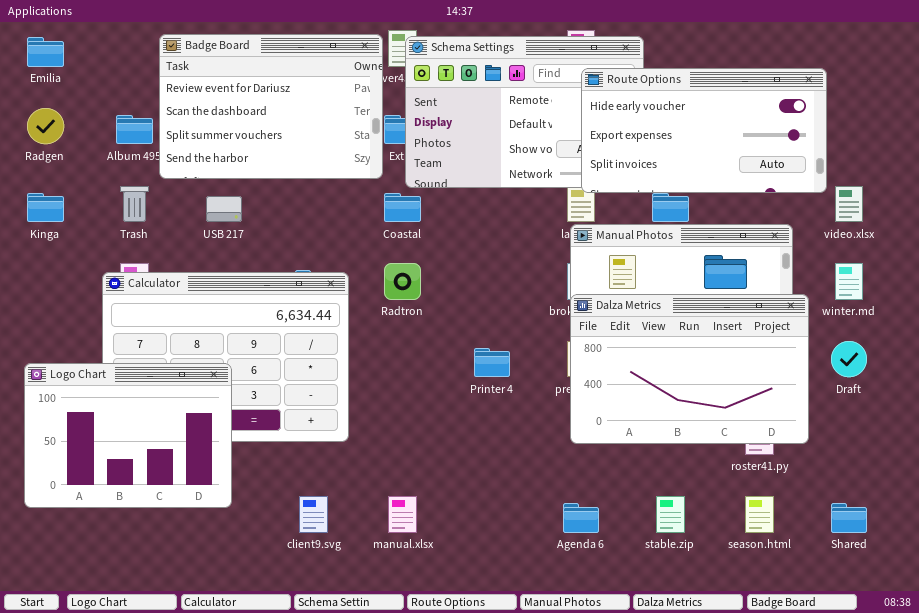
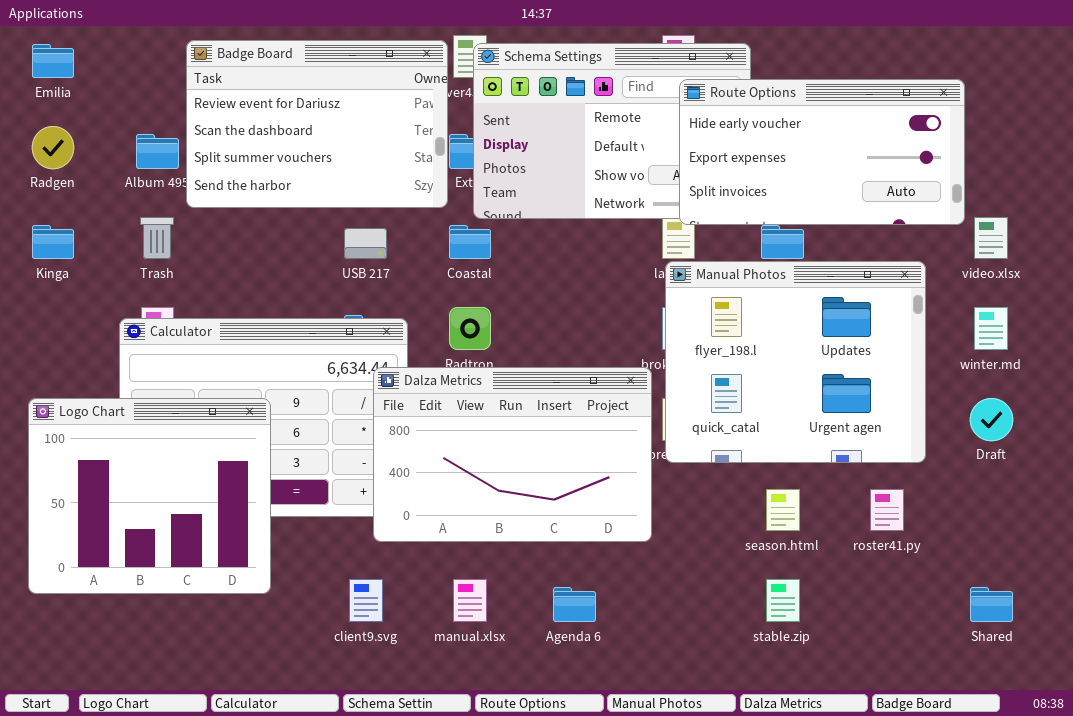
USB 217: [206,196,242,222] -> [344,228,387,259], moved
Dalza Metrics: [570,294,809,444] -> [373,367,652,542], moved
Logo Chart: [24,363,232,508] -> [28,398,271,594], resized
season.html: [745,496,774,533] -> [766,489,800,531], moved
Agenda 6: [563,503,599,533] -> [553,587,596,622], moved

